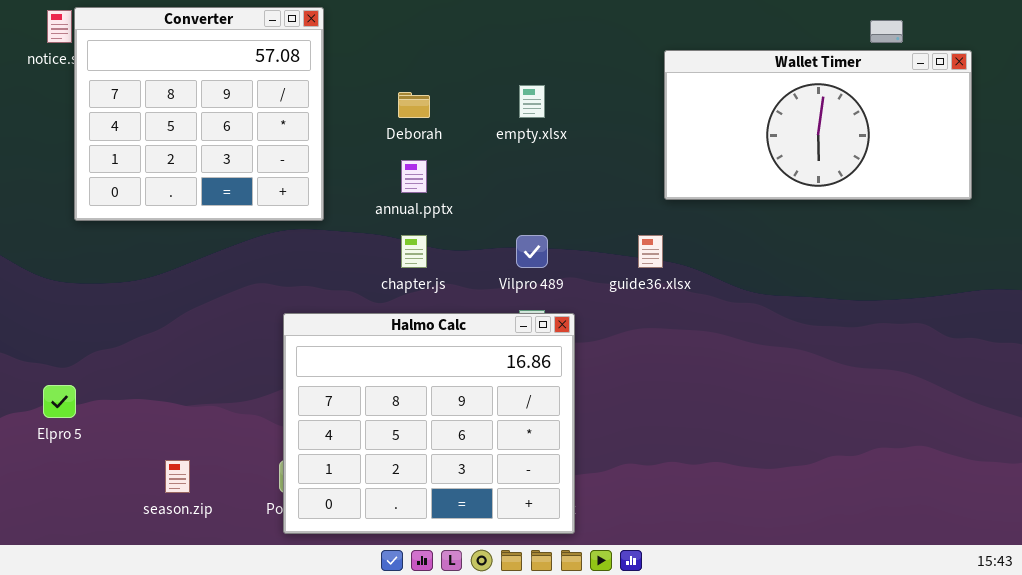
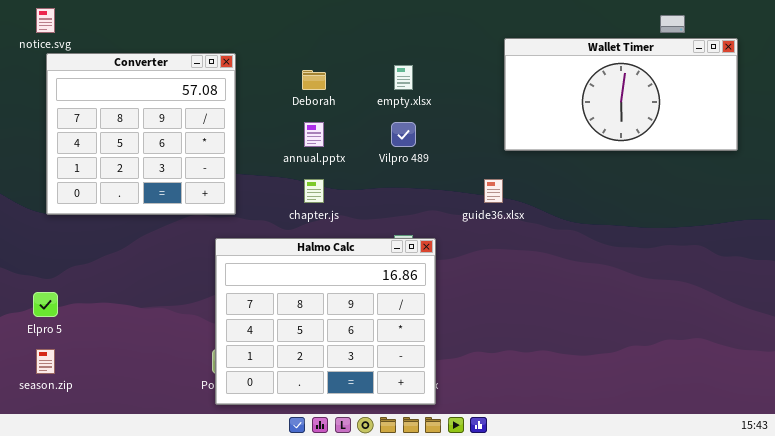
Converter: [74,7,324,221] -> [46,53,236,215], moved
Vilpro 489: [516,235,548,268] -> [391,122,416,147], moved
season.zip: [165,460,190,493] -> [36,349,55,374], moved

